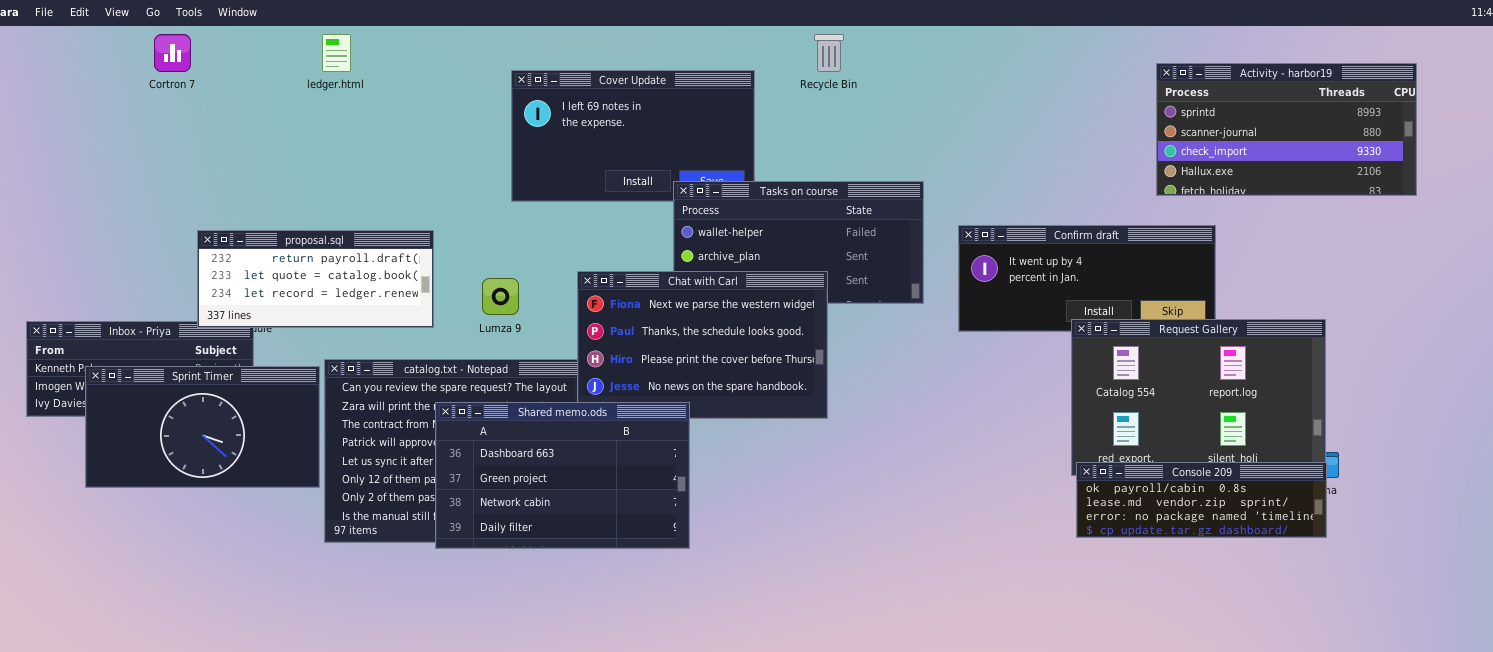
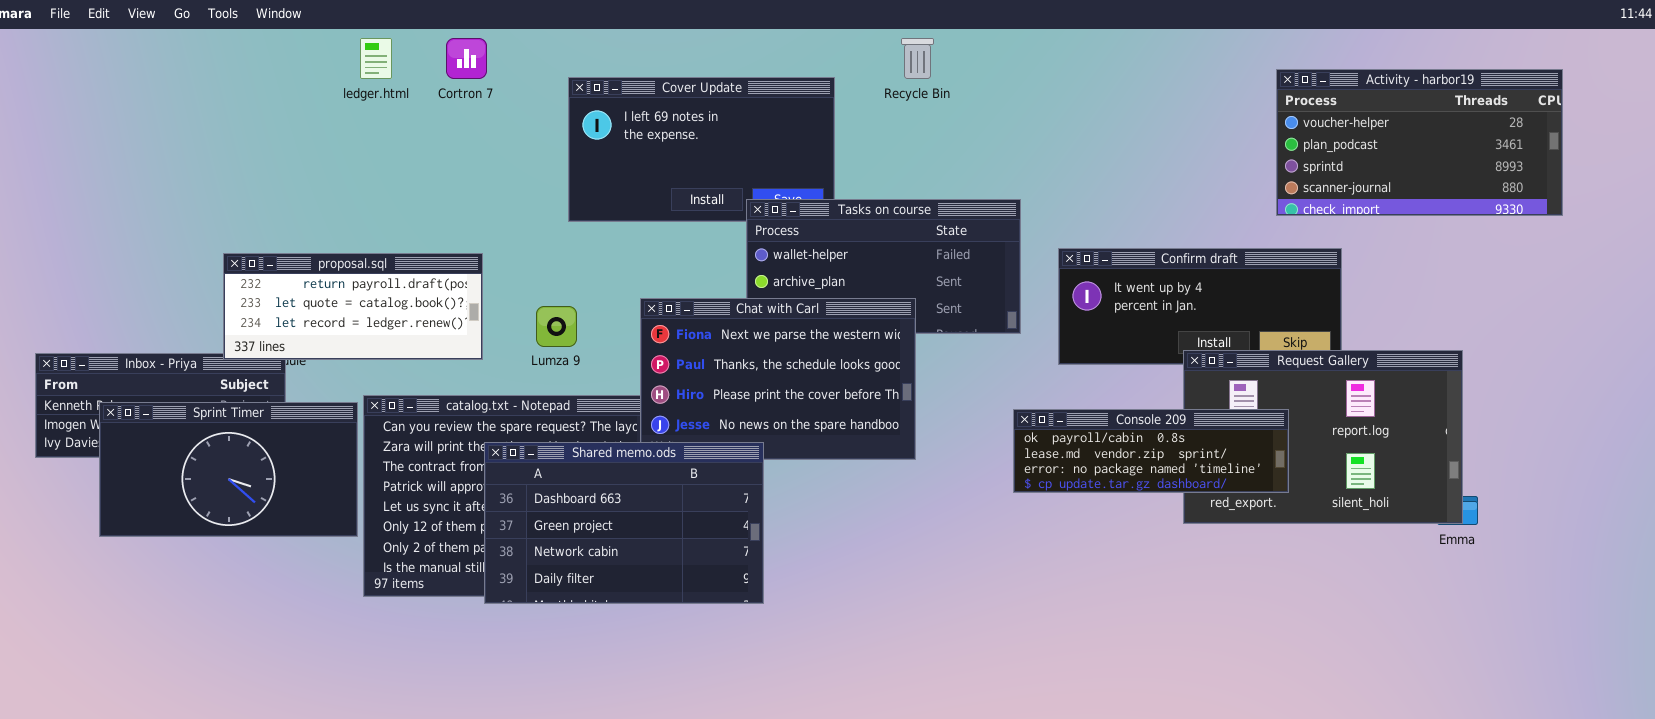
Cortron 7: [154,34,191,72] -> [446,38,487,79], moved
Activity - harbor19: [1156,63,1417,196] -> [1276,69,1563,216], scrolled up 2 rows
Console 209: [1076,462,1327,538] -> [1013,409,1289,493], moved

